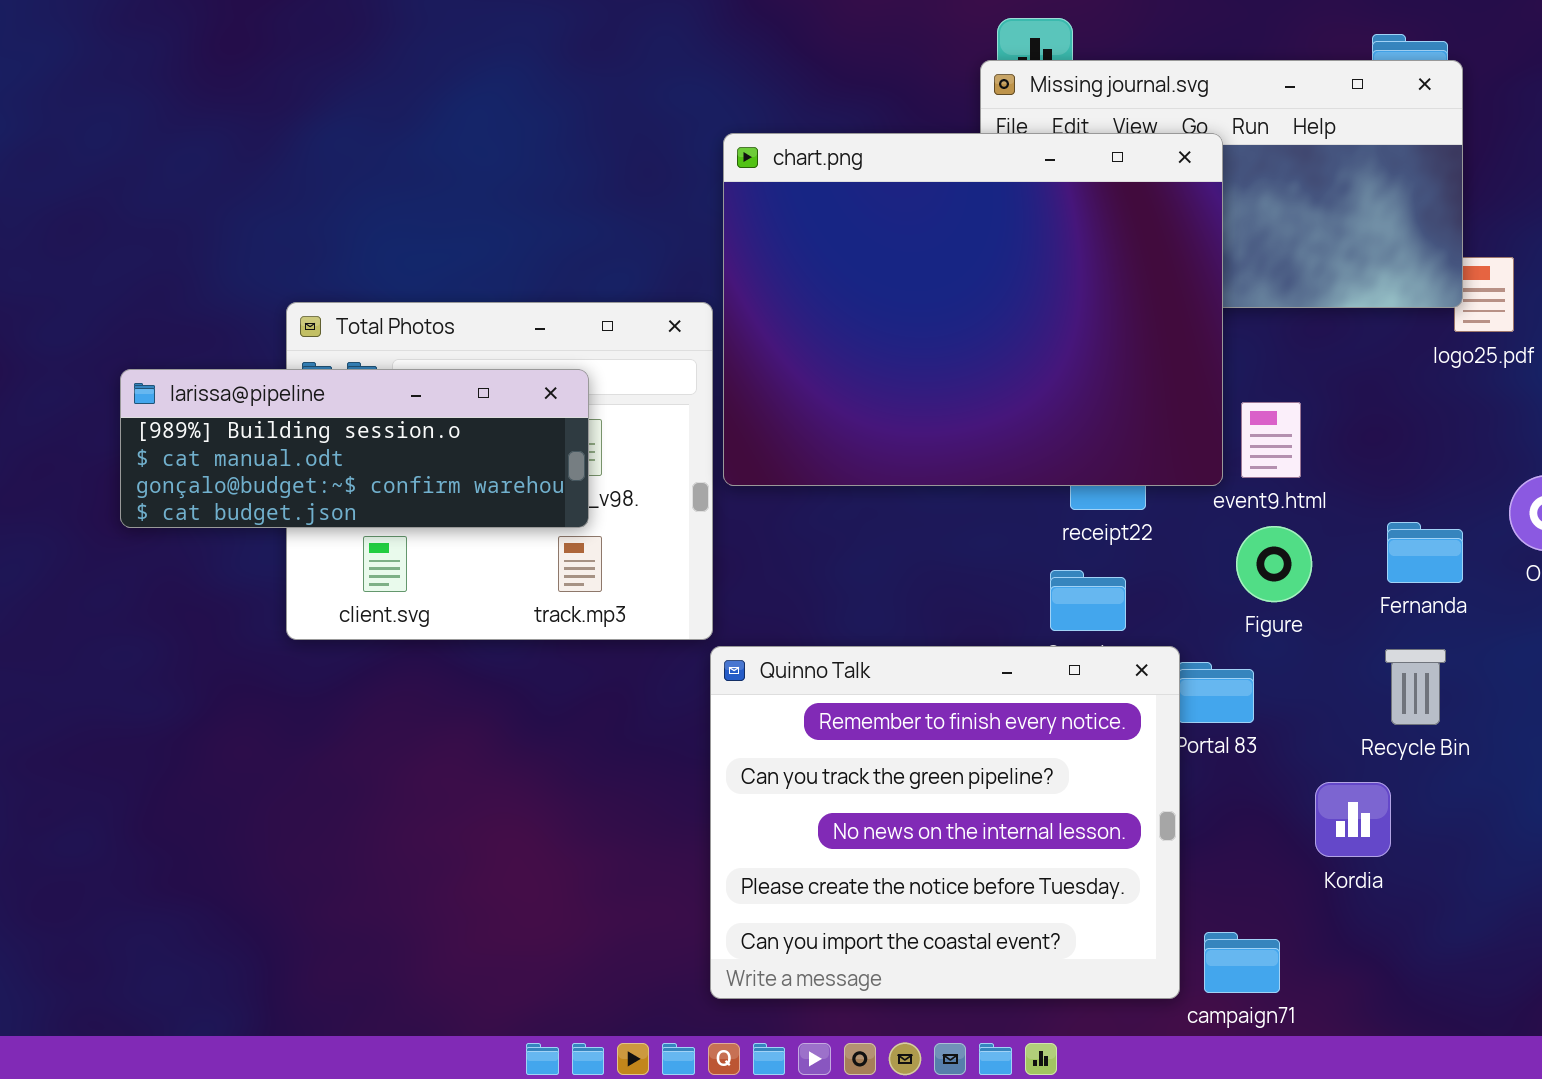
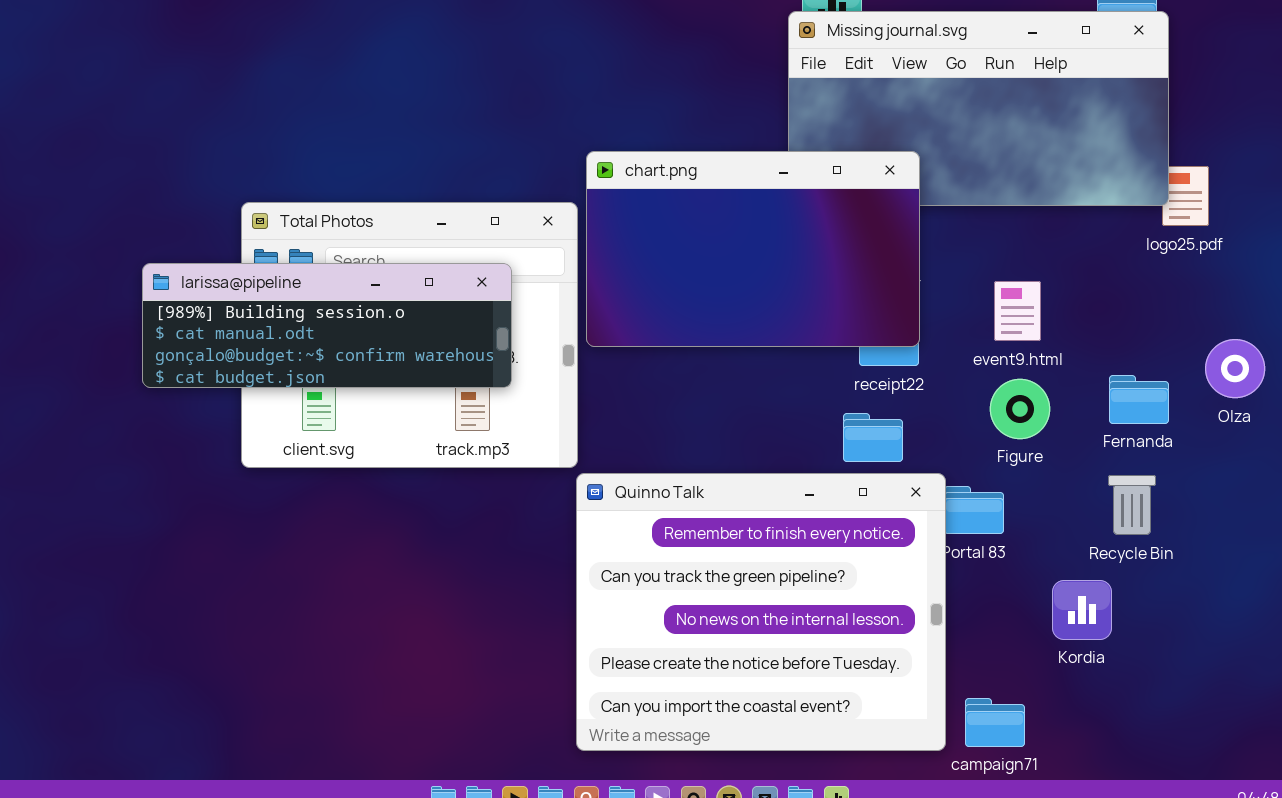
chart.png: [723,133,1223,486] -> [586,151,920,347], resized
larissa@pipeline: [120,369,589,528] -> [142,263,512,388], moved

